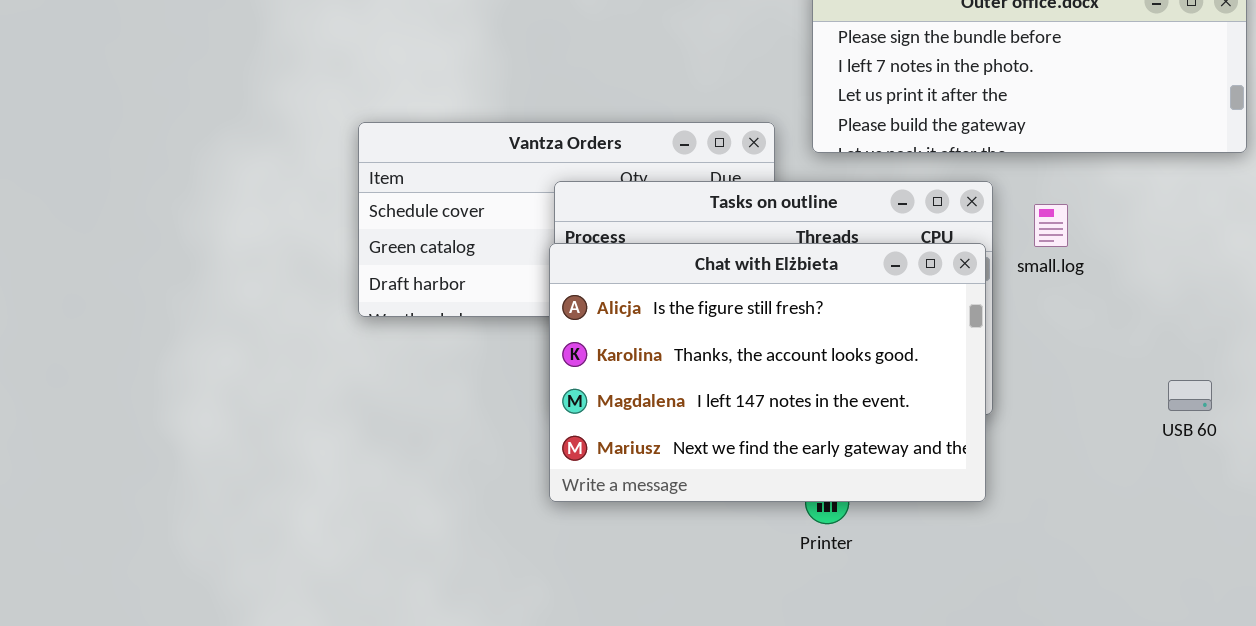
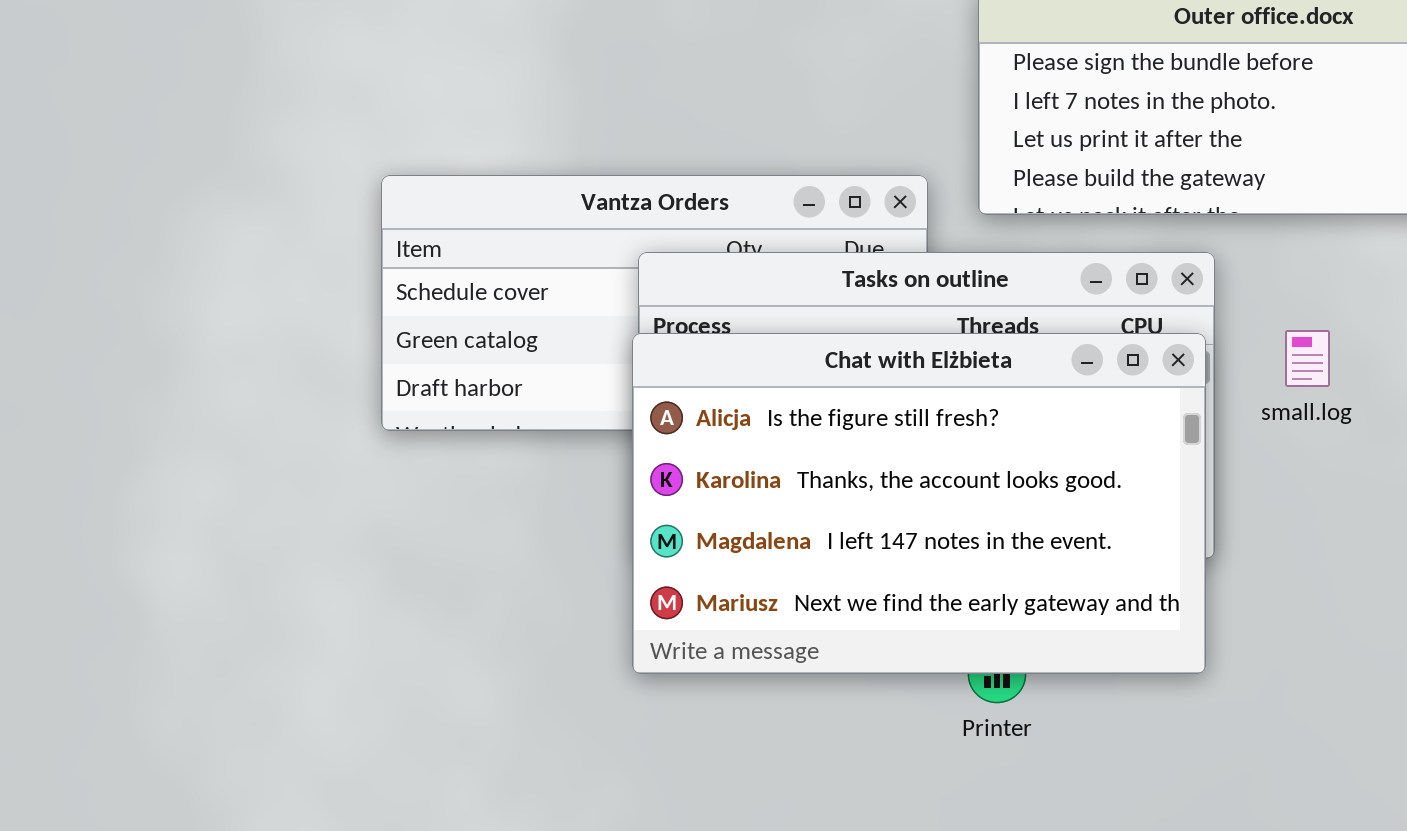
small.log: [1034,204,1068,247] -> [1285,330,1330,387], moved

